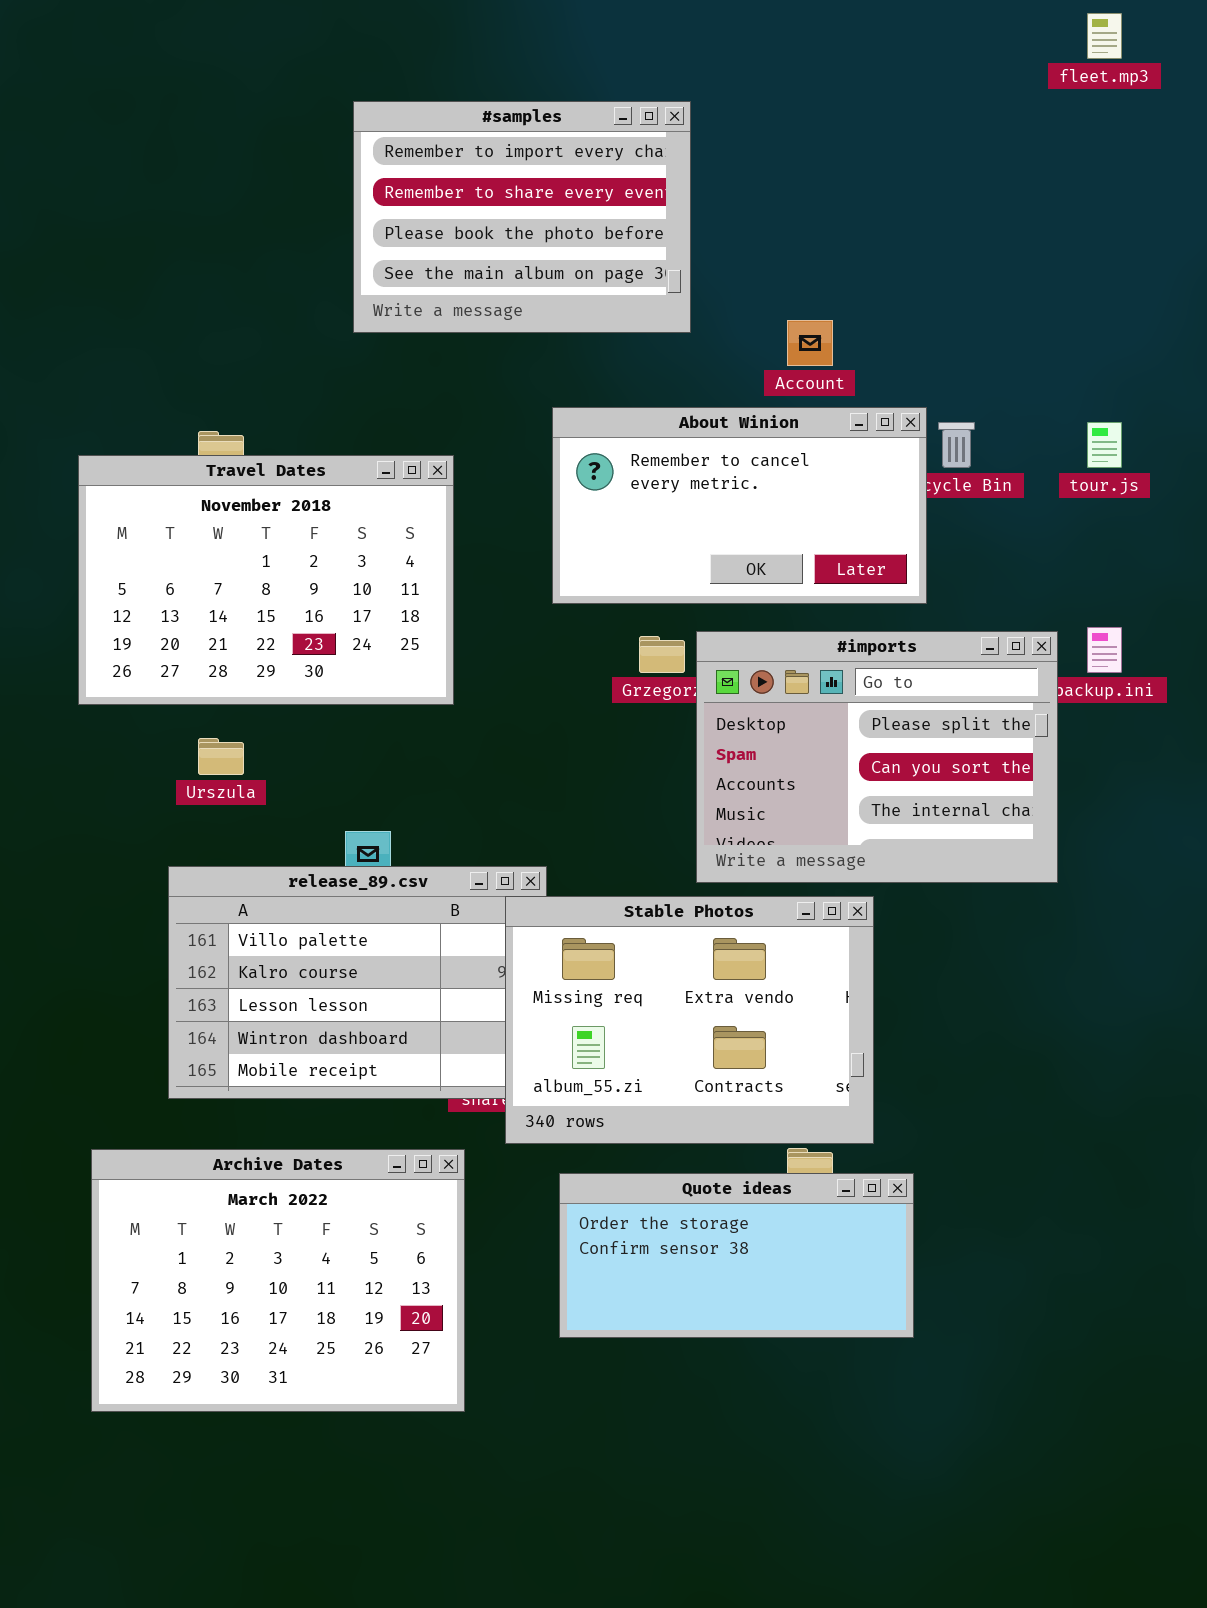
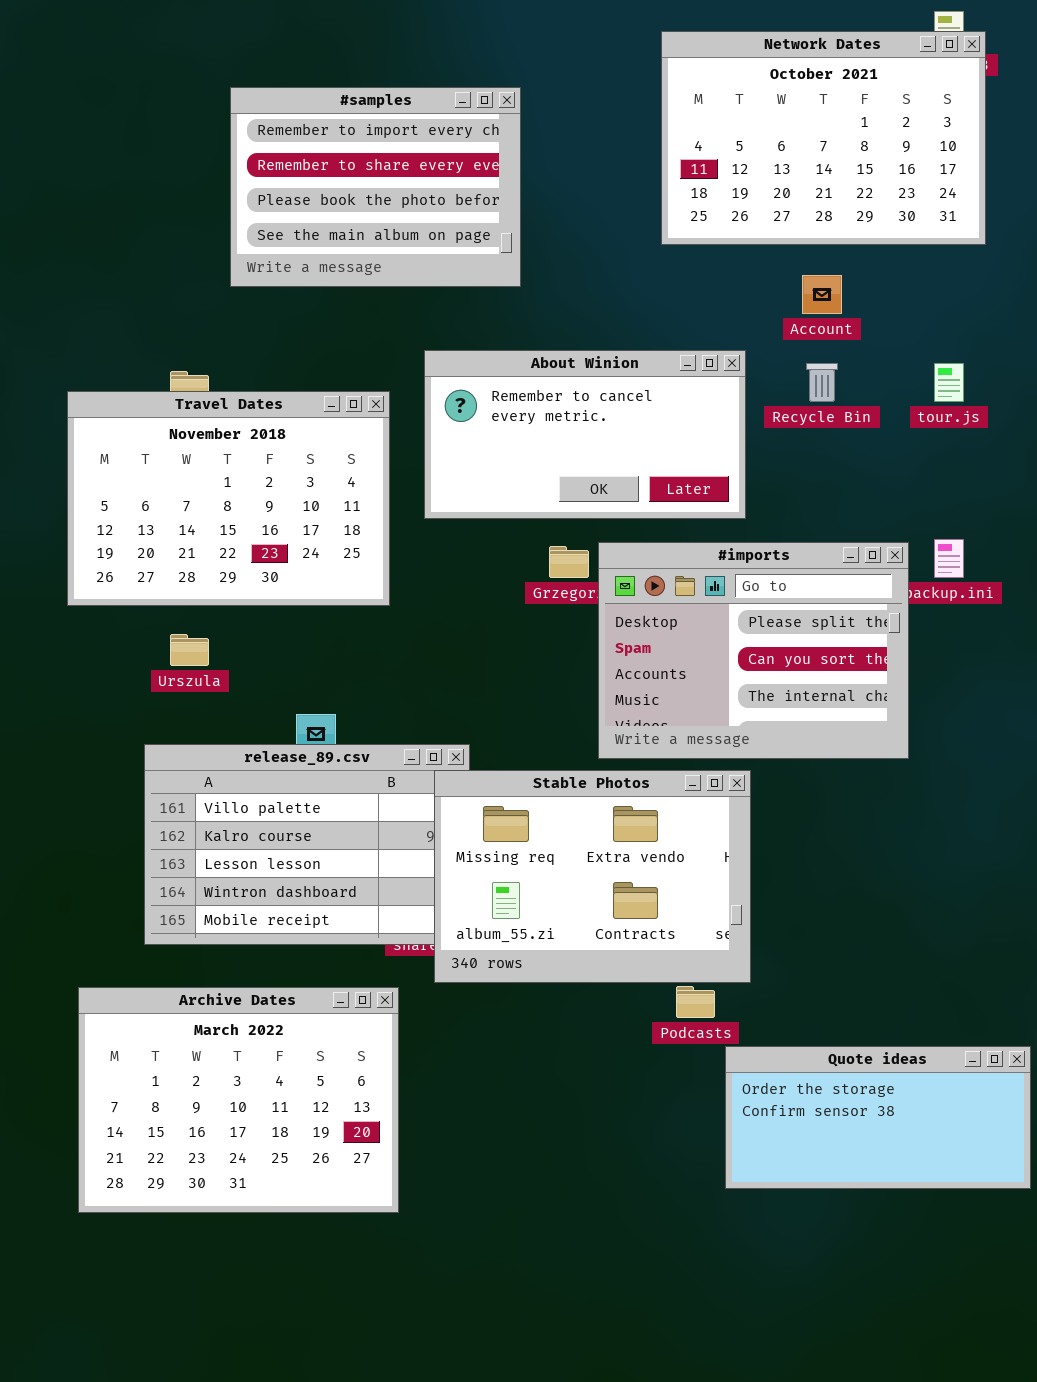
Network Dates: none -> [661,31,986,245], opened
#samples: [353,101,691,333] -> [230,87,521,287], moved
Account: [787,320,833,366] -> [802,275,842,314], moved
About Winion: [552,407,927,604] -> [424,350,746,519], moved
Quote ideas: [559,1173,914,1338] -> [725,1046,1031,1189], moved

